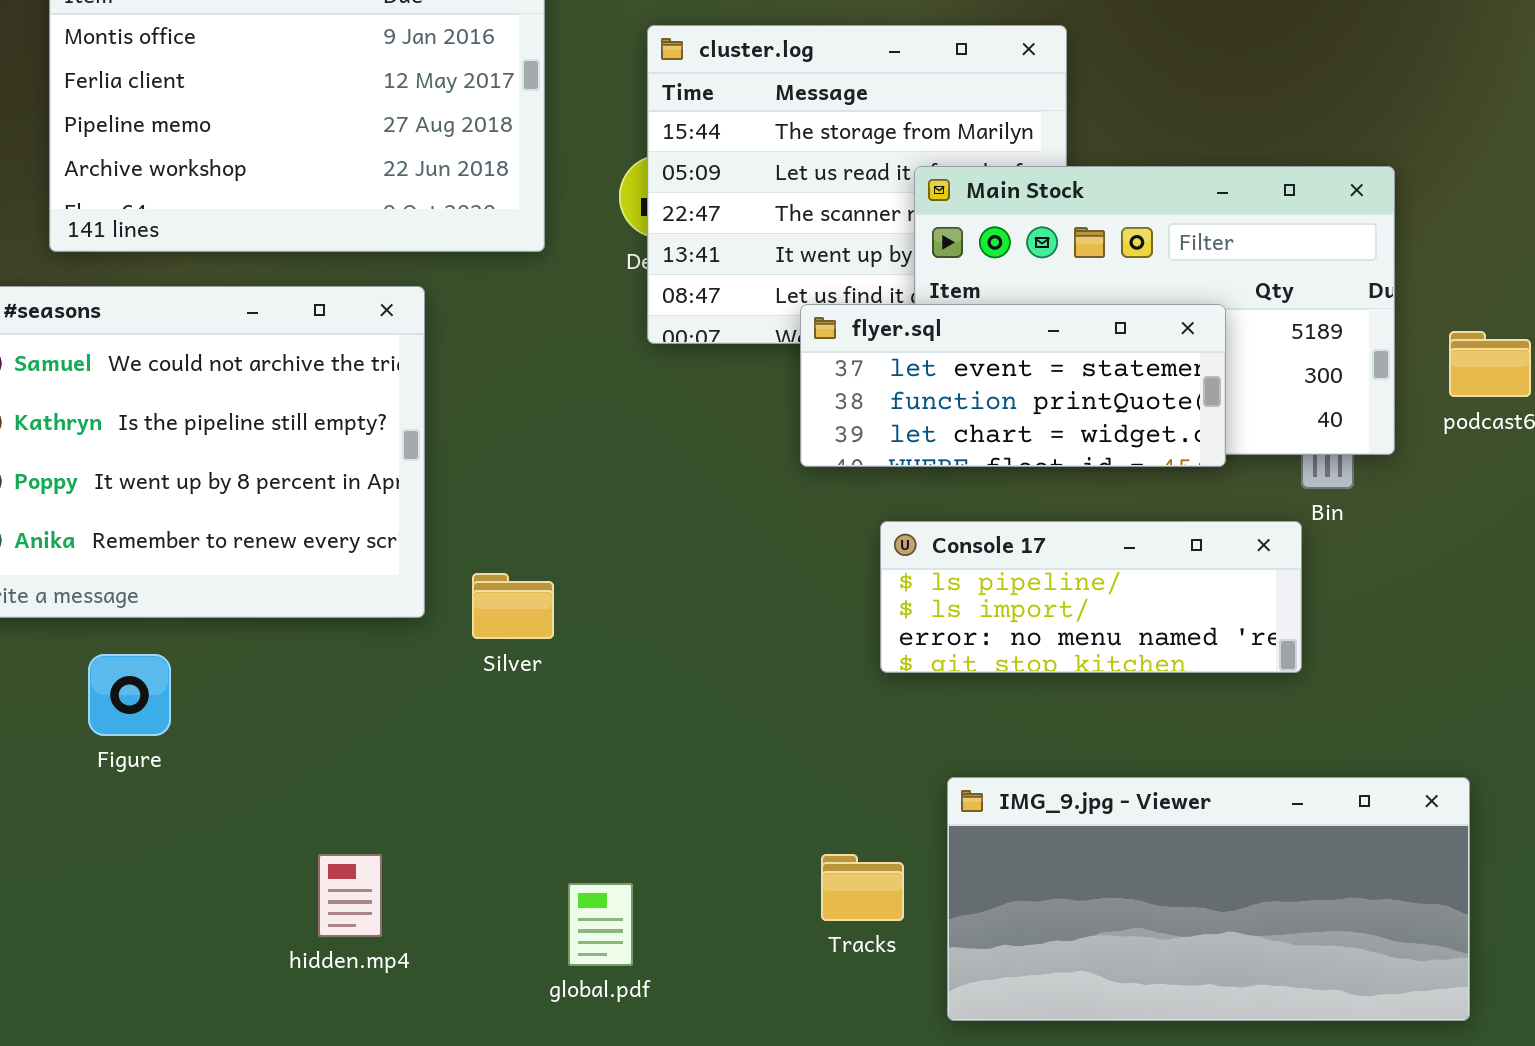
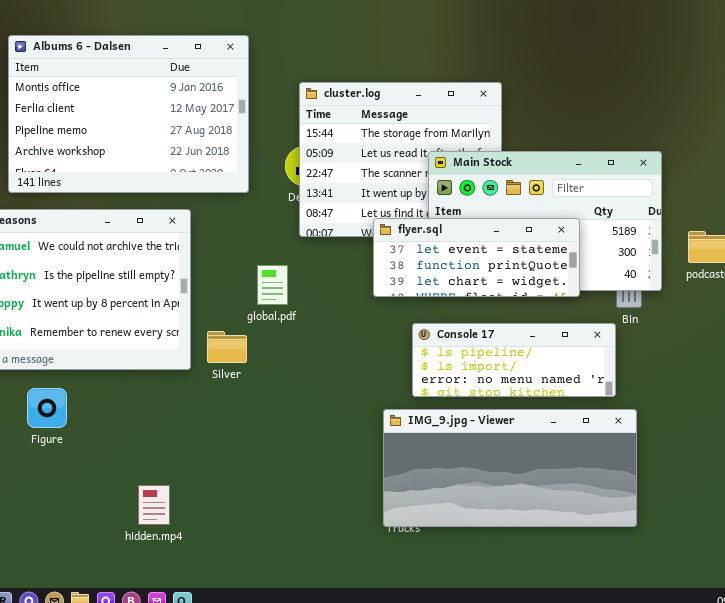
Silver: [472,573,554,639] -> [207,331,247,363], moved
IMG_9.jpg - Viewer: [947,777,1470,1021] -> [383,409,637,527], moved
global.pdf: [568,883,633,966] -> [257,265,288,305], moved

